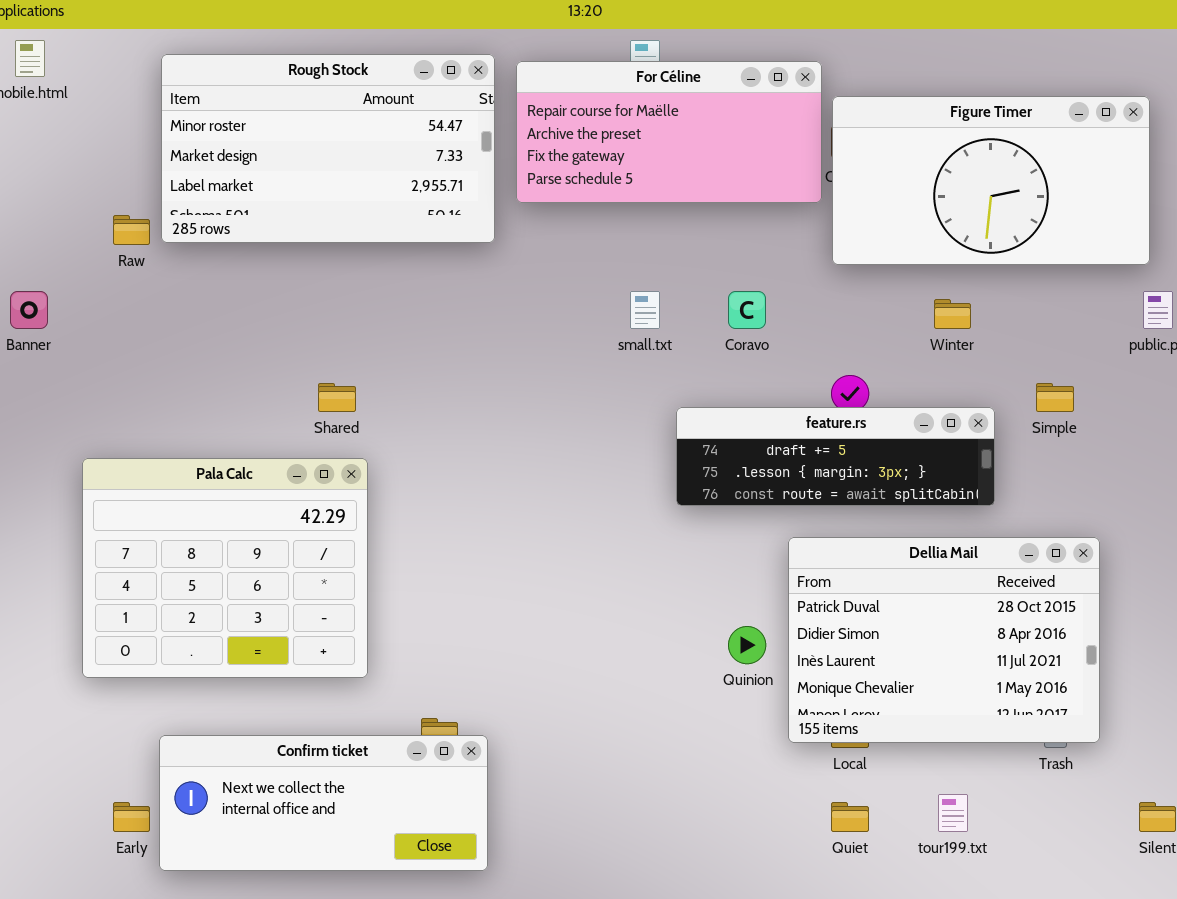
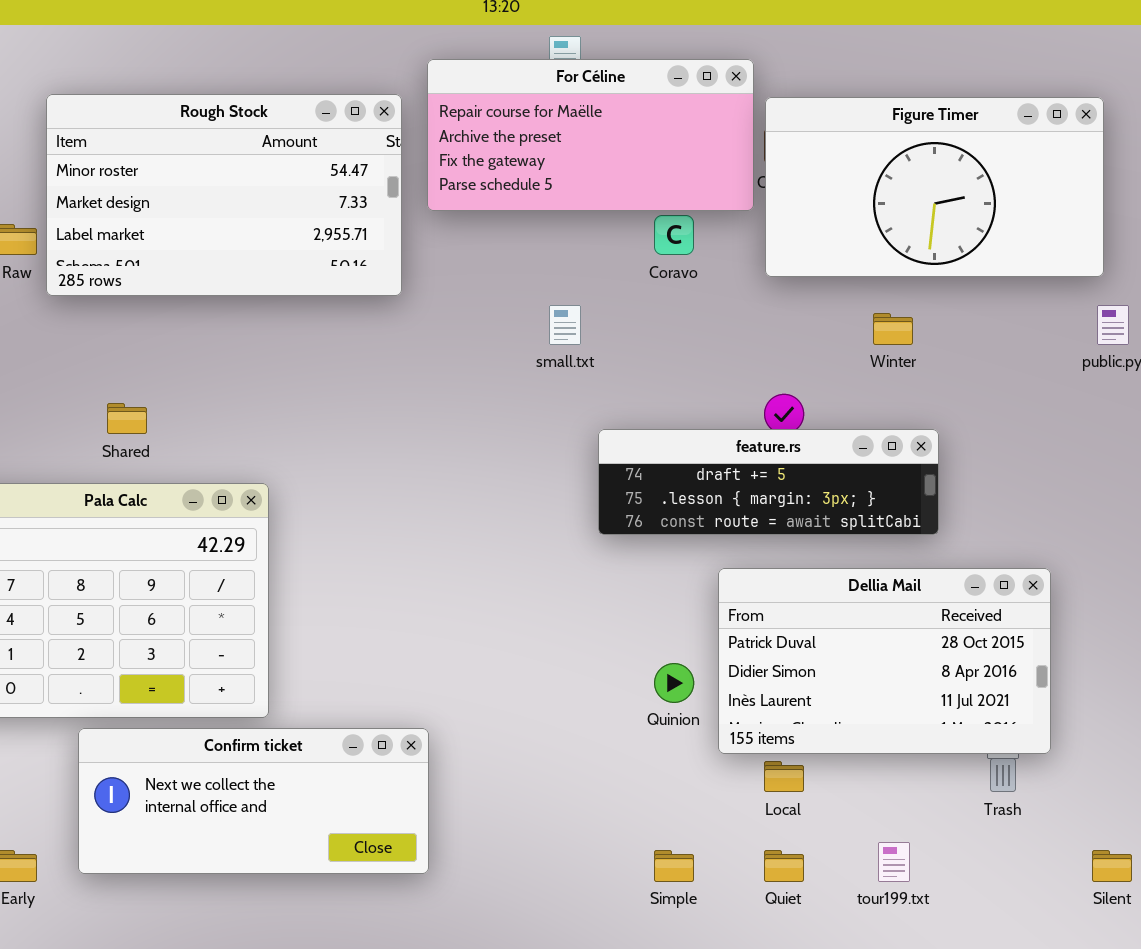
Rough Stock: [161,54,495,243] -> [46,94,402,296], moved
Coravo: [728,291,766,329] -> [654,215,694,255], moved
Shared: [318,383,356,412] -> [107,403,147,434], moved
Simple: [1036,383,1074,412] -> [654,850,694,882], moved
Dellia Mail: [788,537,1100,743] -> [718,568,1051,754], resized
Confirm ticket: [159,735,488,871] -> [78,728,429,874], moved

